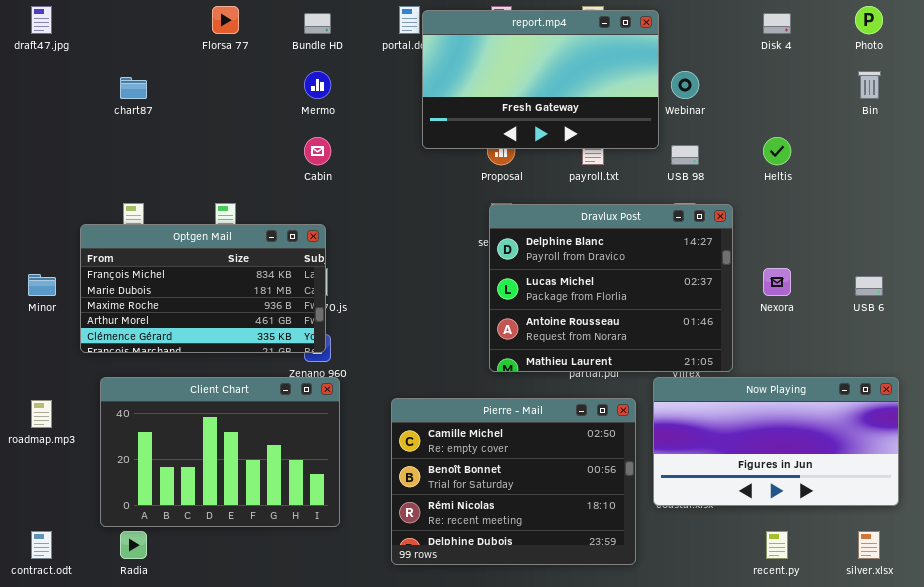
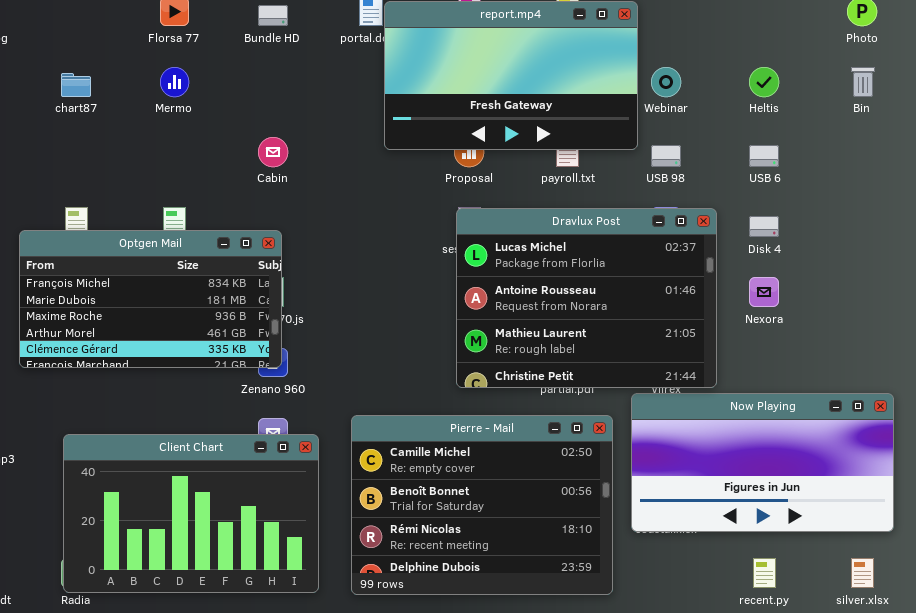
Disk 4: [763,13,791,34] -> [749,216,779,237], moved
Mermo: [304,71,331,99] -> [160,67,189,97], moved
Heltis: [763,137,791,165] -> [749,67,779,97], moved
Dravlux Post: [489,204,733,372] -> [456,208,717,388], scrolled down 1 row
USB 6: [855,276,883,296] -> [749,145,779,167], moved
Client Chart: [100,377,340,527] -> [63,434,319,593], moved

